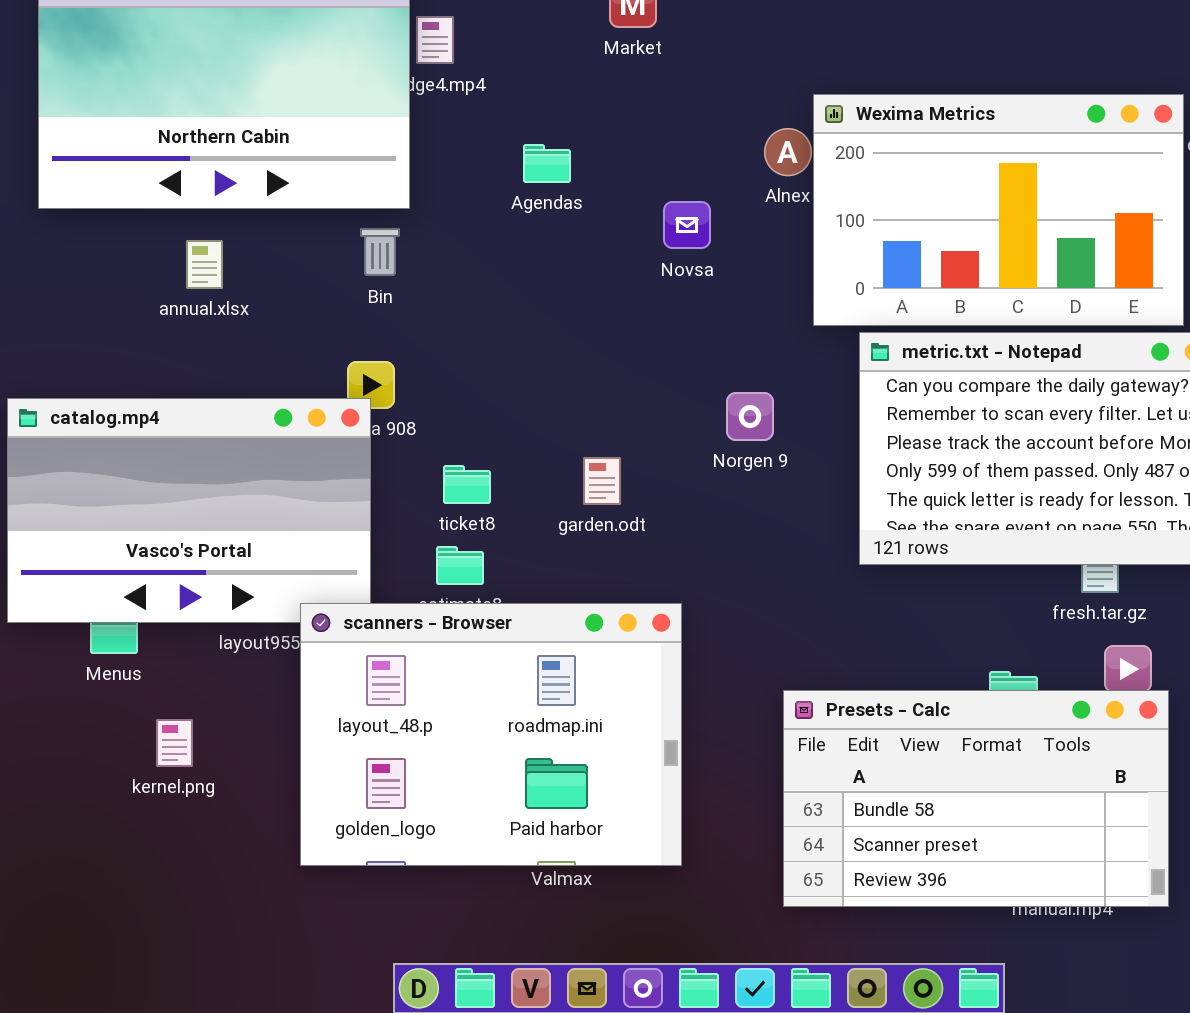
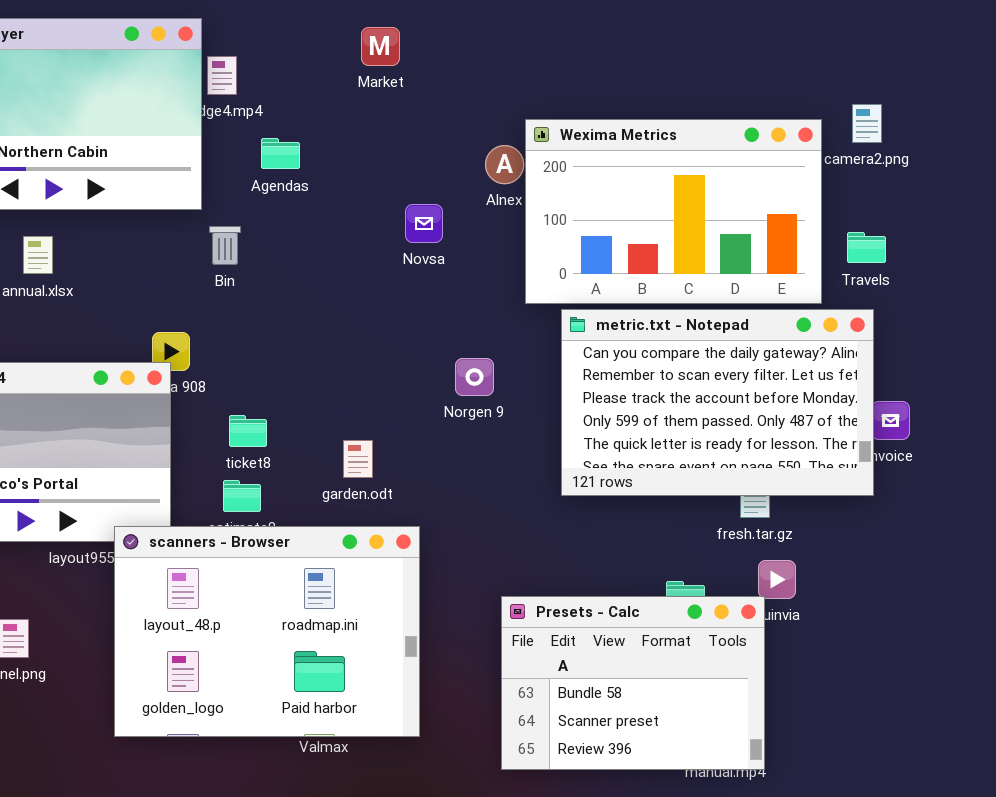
Agendas: [523,144,571,183] -> [261,138,300,169], moved
Bin: [360,228,400,276] -> [209,226,241,265], moved
garden.odt: [583,457,621,505] -> [343,440,373,478], moved
Presets - Calc: [783,690,1169,907] -> [501,596,765,770], resized

